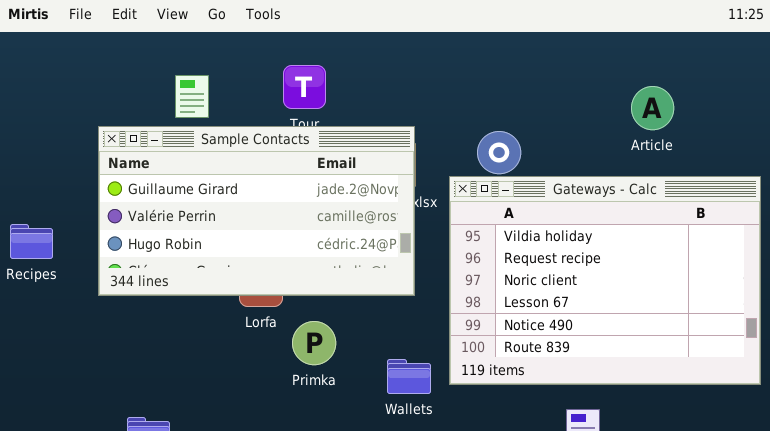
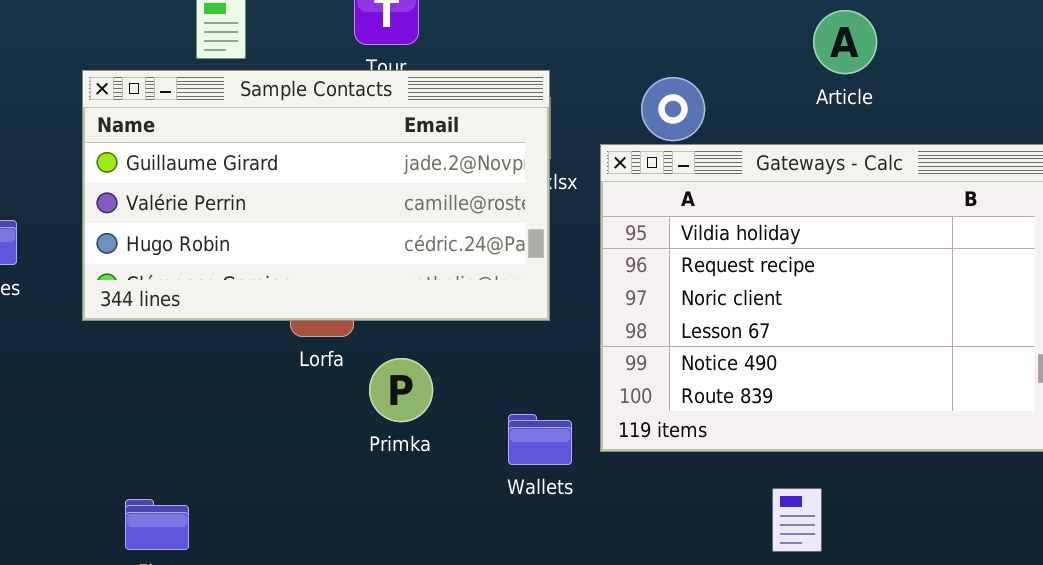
Article: [631,86,674,130] -> [813,10,877,74], moved

